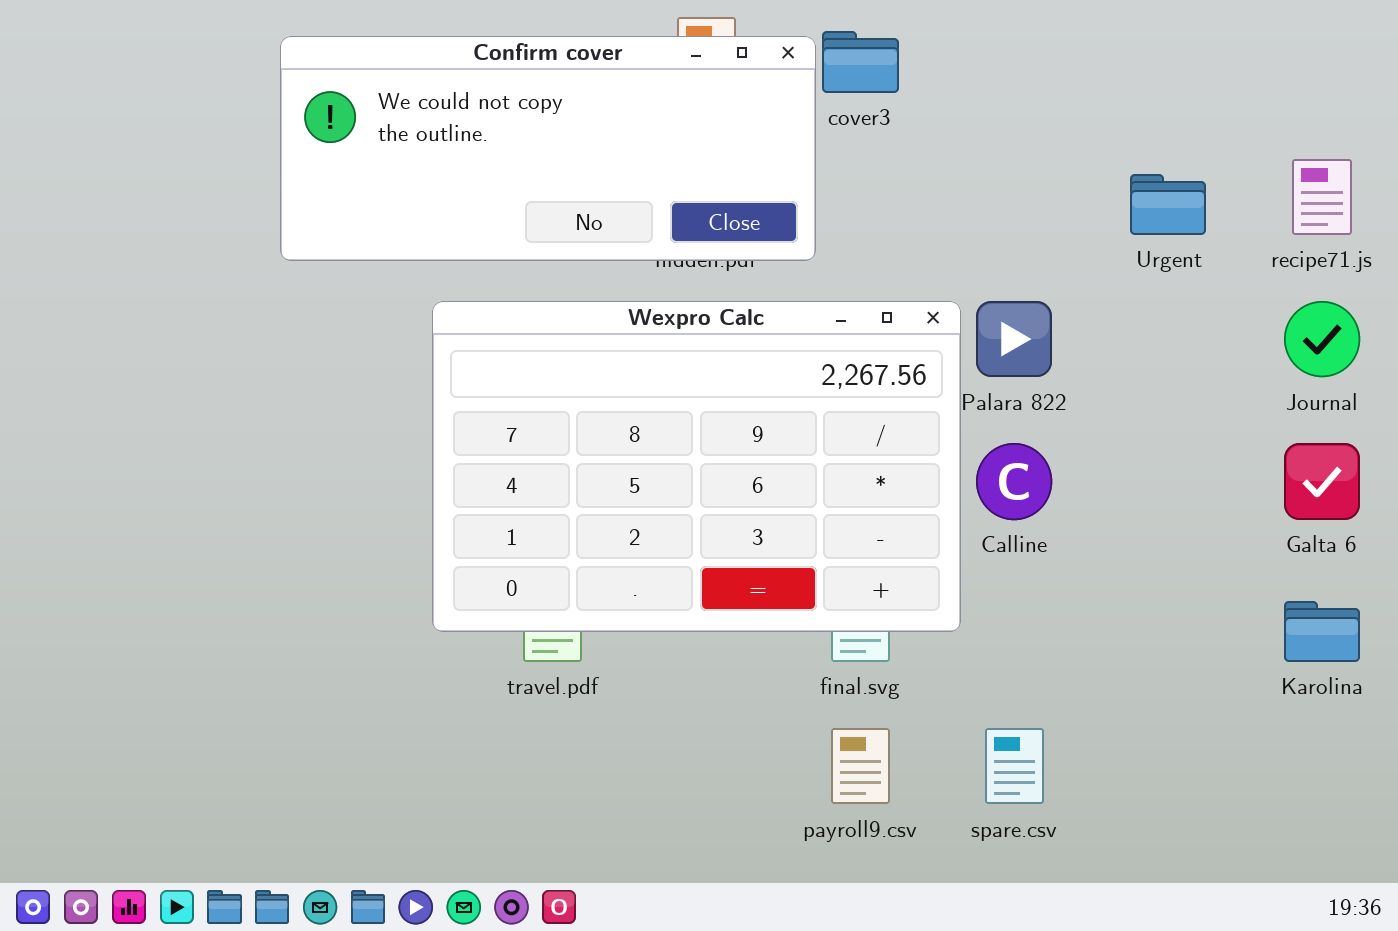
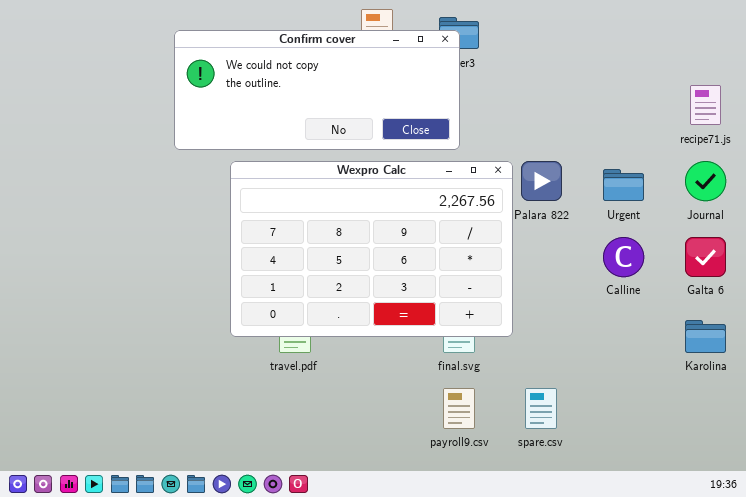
Confirm cover: [280,36,816,261] -> [174,30,460,150], moved
Urgent: [1130,174,1206,235] -> [603,169,644,201], moved
Calline: [976,443,1052,520] -> [603,237,644,277], moved

